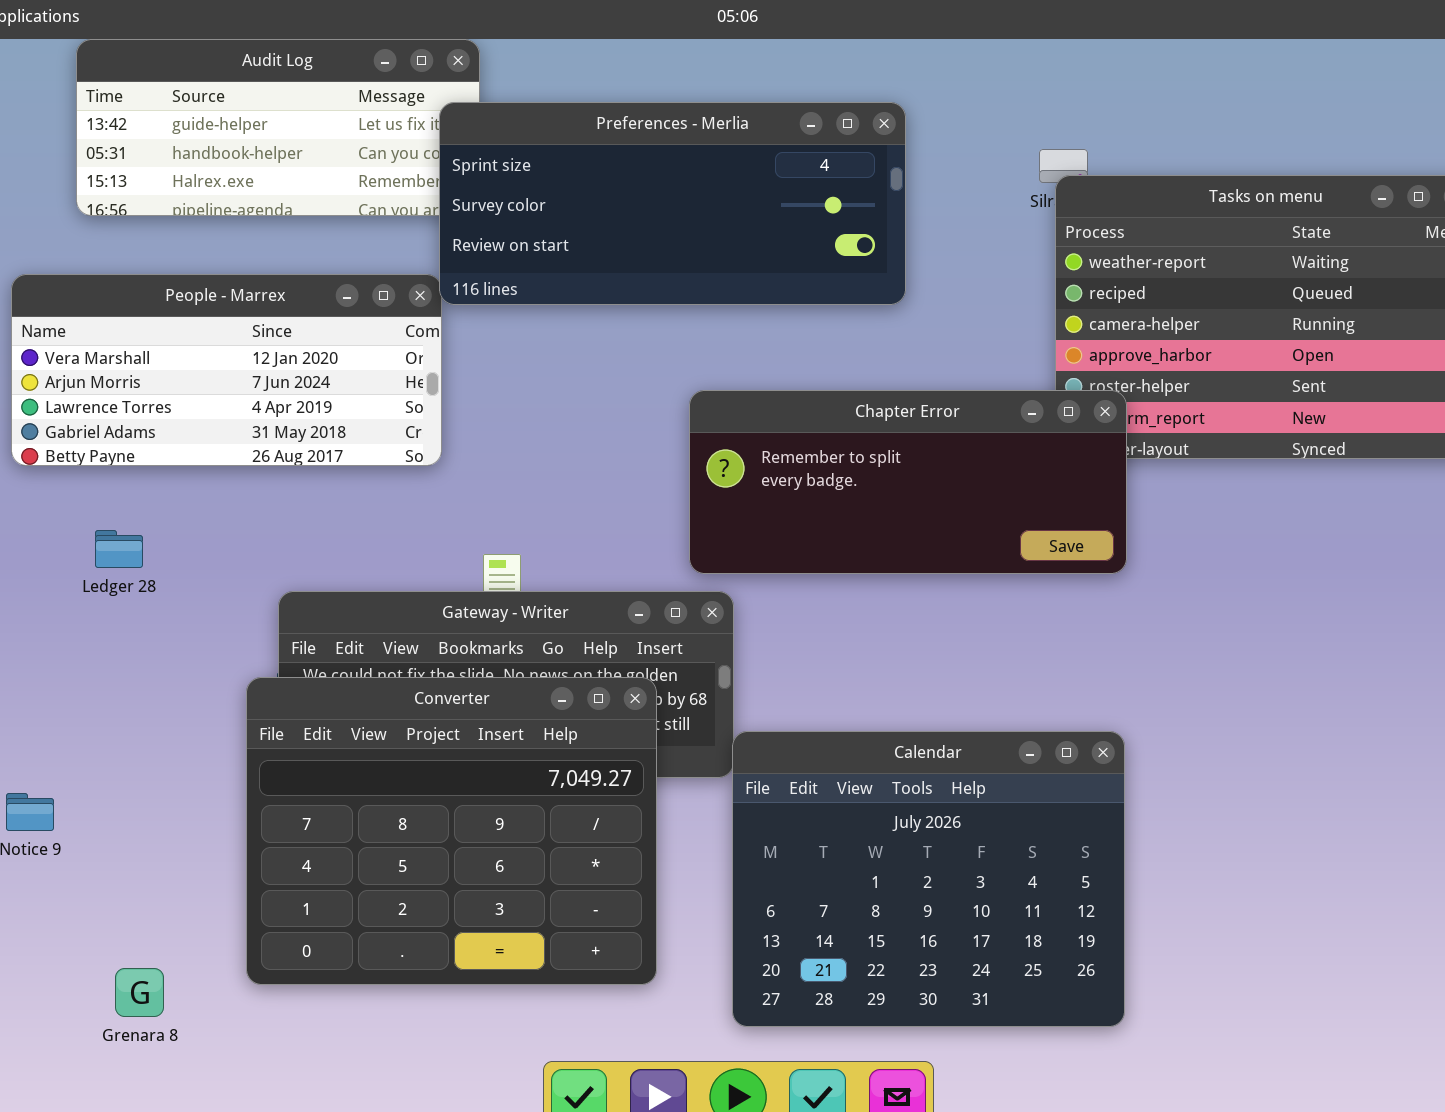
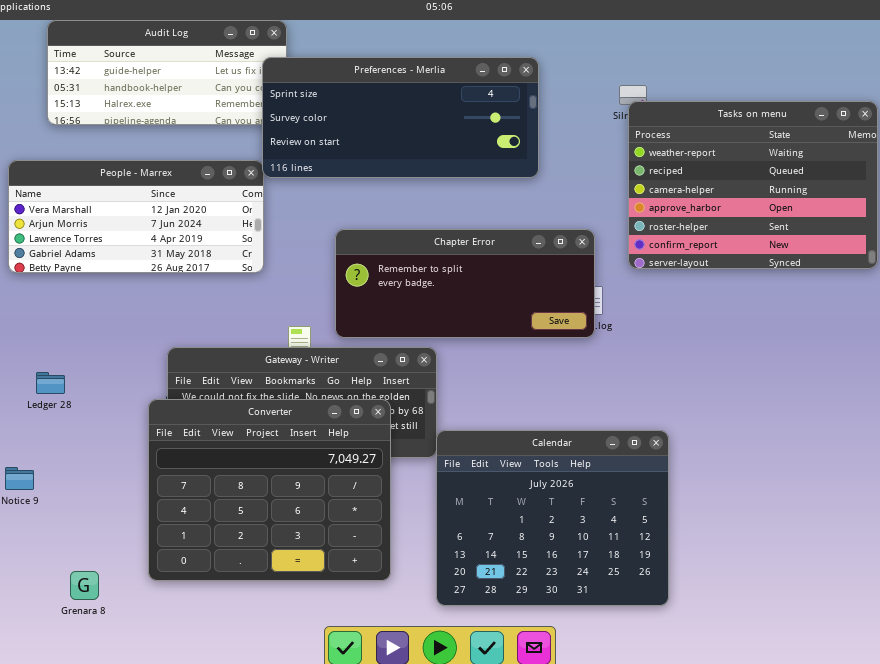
Chapter Error: [689,390,1127,574] -> [335,229,595,338], moved
Ledger 28: [95,530,143,568] -> [36,372,65,394], moved

